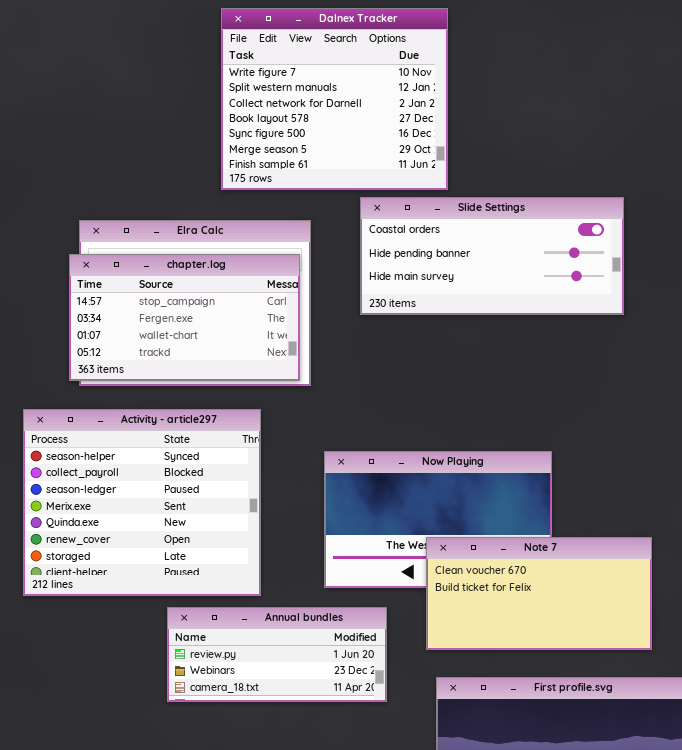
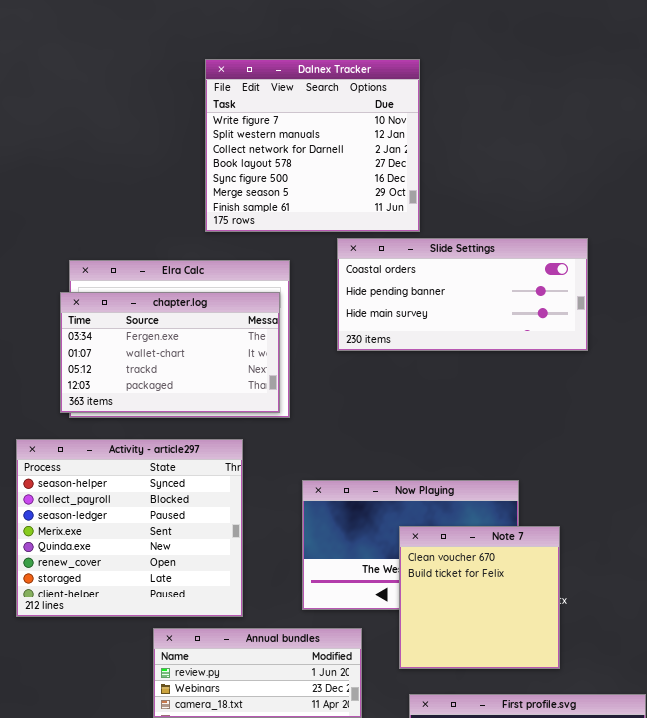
chapter.log: [69,254,300,381] -> [60,292,280,413], scrolled down 1 row
Note 7: [426,537,652,650] -> [399,526,560,669], resized

